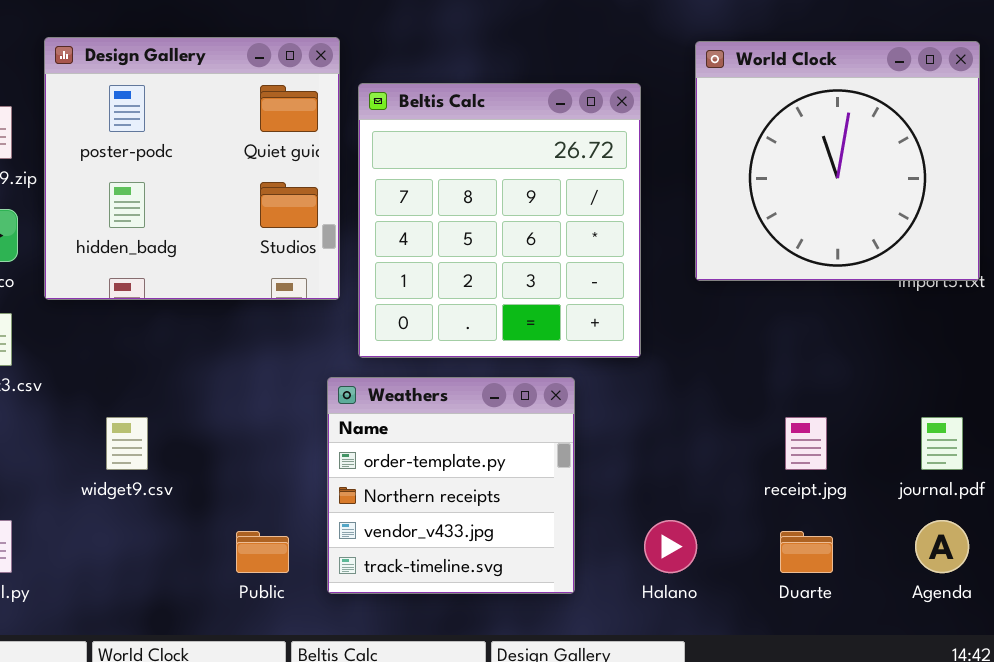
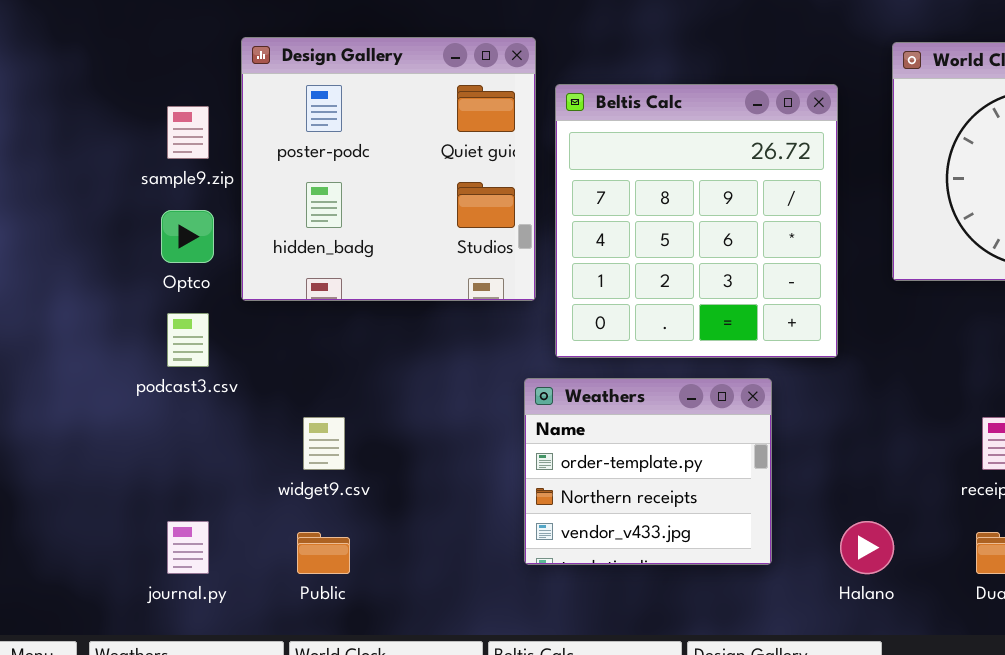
Weathers: [327,377,575,594] -> [524,378,772,565], resized
Public: [236,531,289,573] -> [297,532,350,574], moved

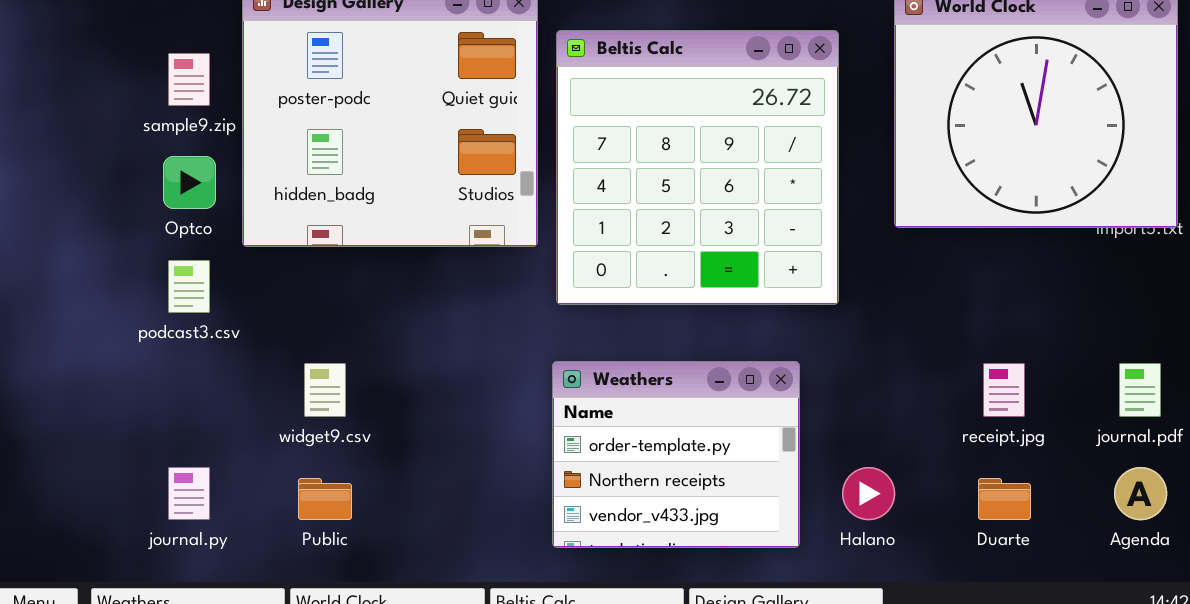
Weathers: [524,378,772,565] -> [552,361,800,548], moved

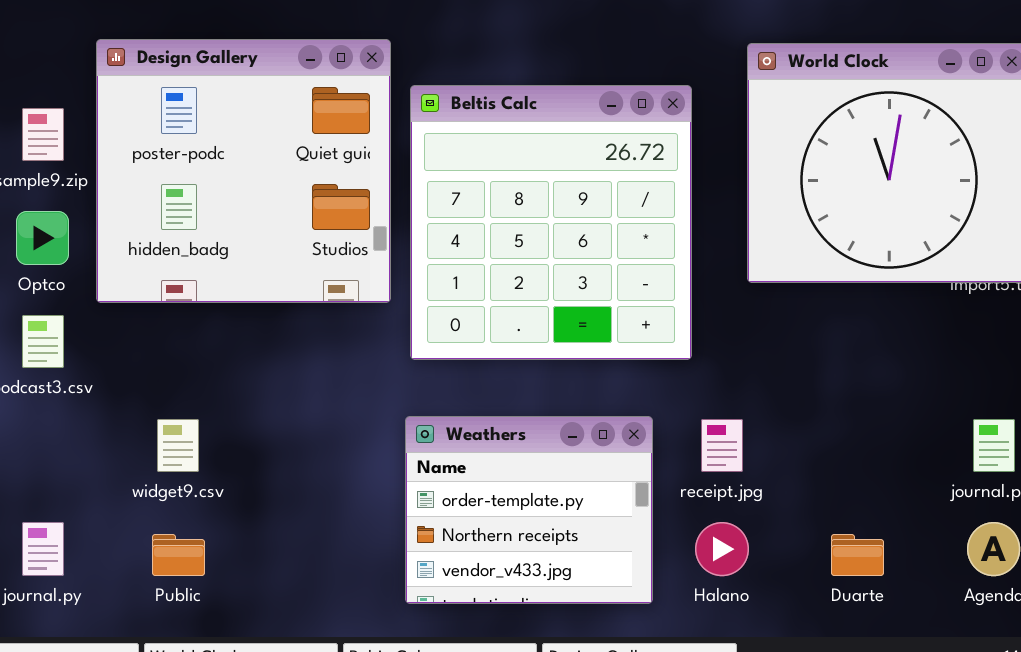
receipt.jpg: [983,363,1025,417] -> [701,419,743,472], moved

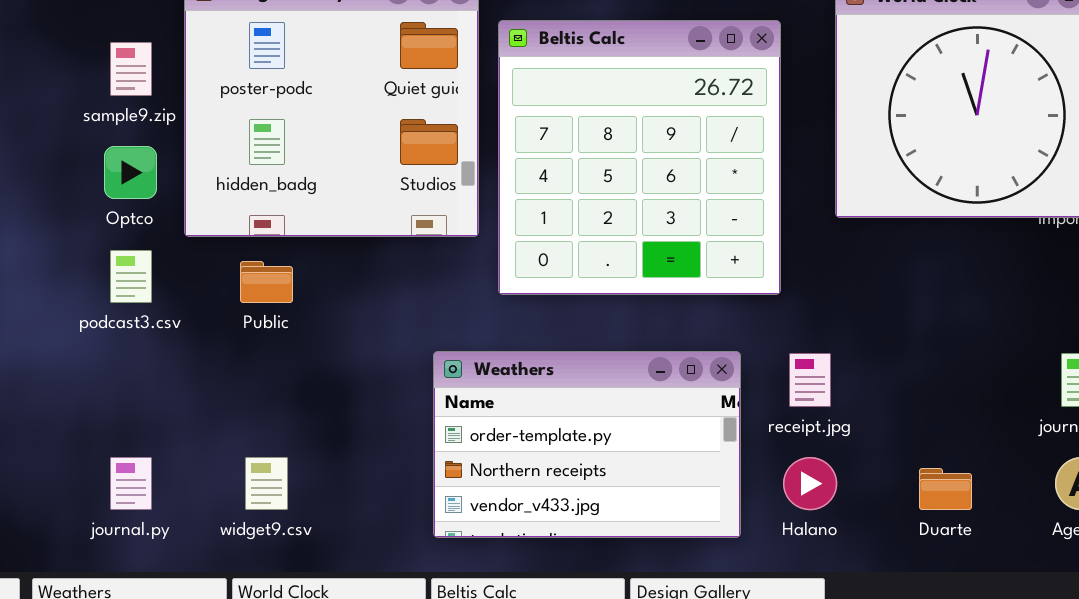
Weathers: [405,416,653,604] -> [433,351,741,538], resized
widget9.csv: [157,419,199,472] -> [245,457,288,510], moved
Public: [152,534,205,576] -> [240,261,293,303], moved

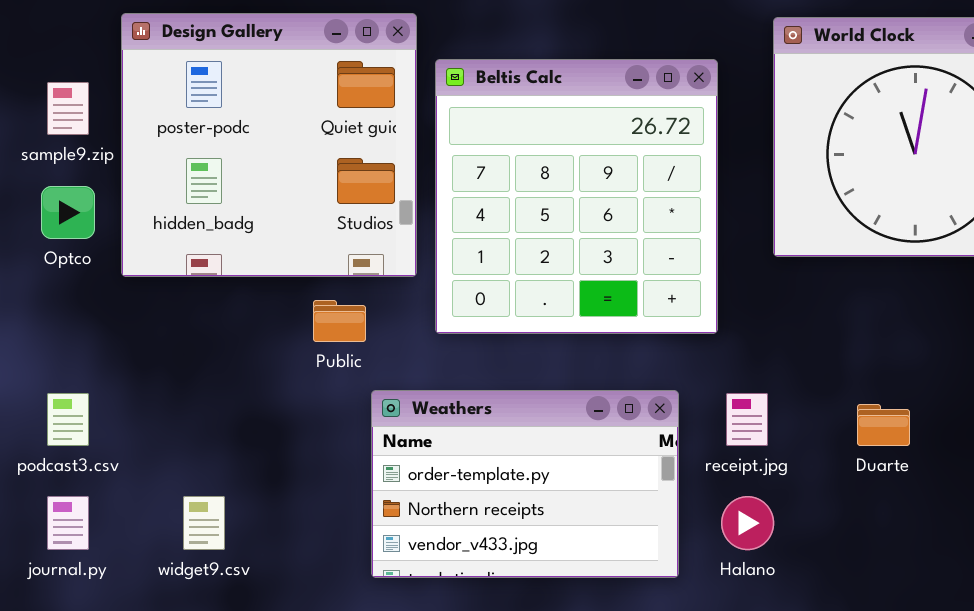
podcast3.csv: [110,250,152,303] -> [47,393,89,446], moved
Public: [240,261,293,303] -> [313,300,366,342], moved
Duarte: [919,468,972,510] -> [857,404,910,446], moved

